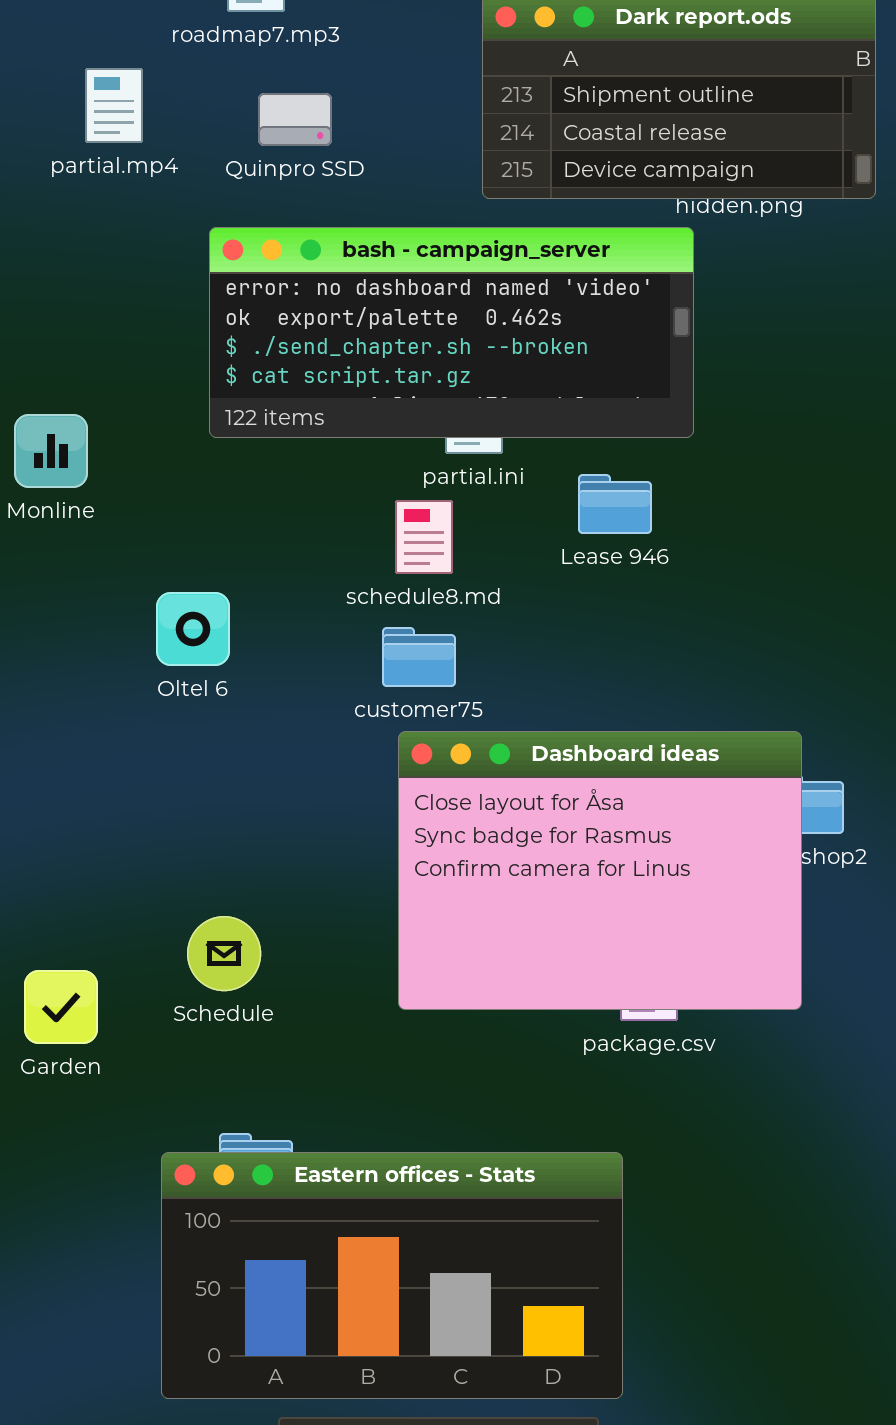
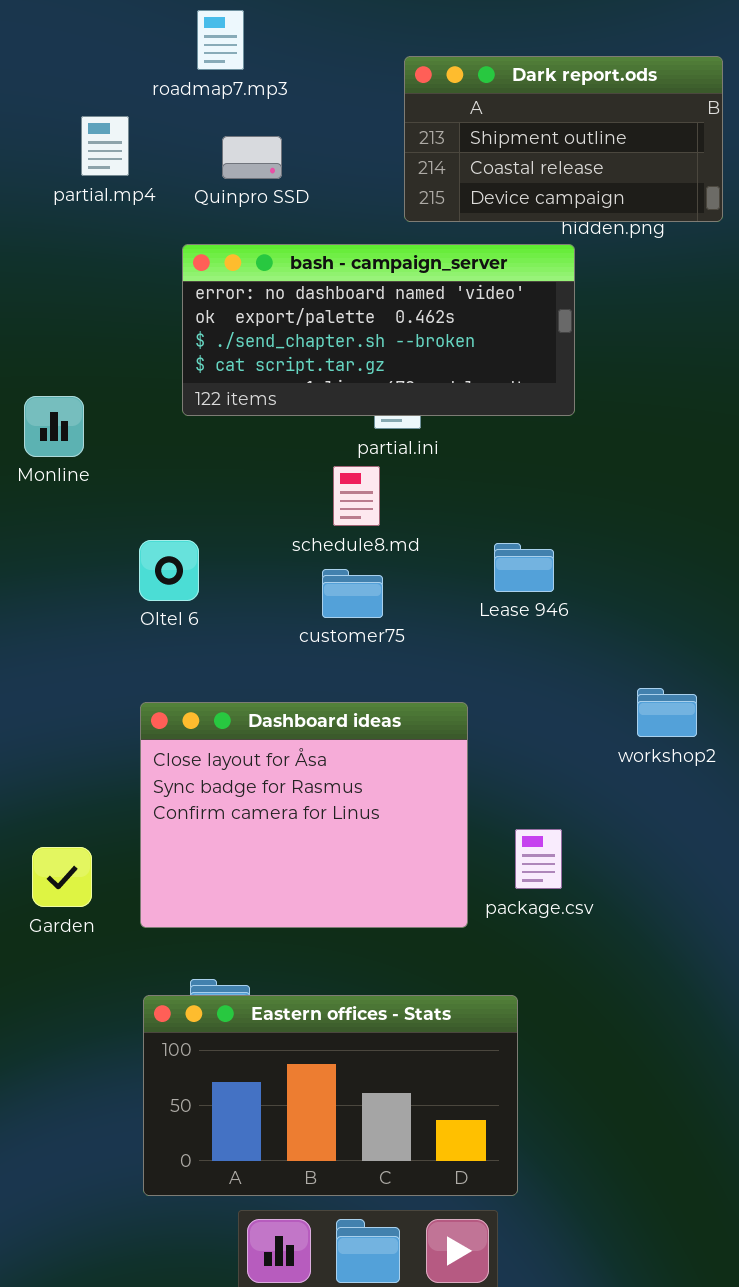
Lease 946: [578,474,652,534] -> [494,543,554,592], moved
Dashboard ideas: [398,731,802,1010] -> [140,702,468,928], moved

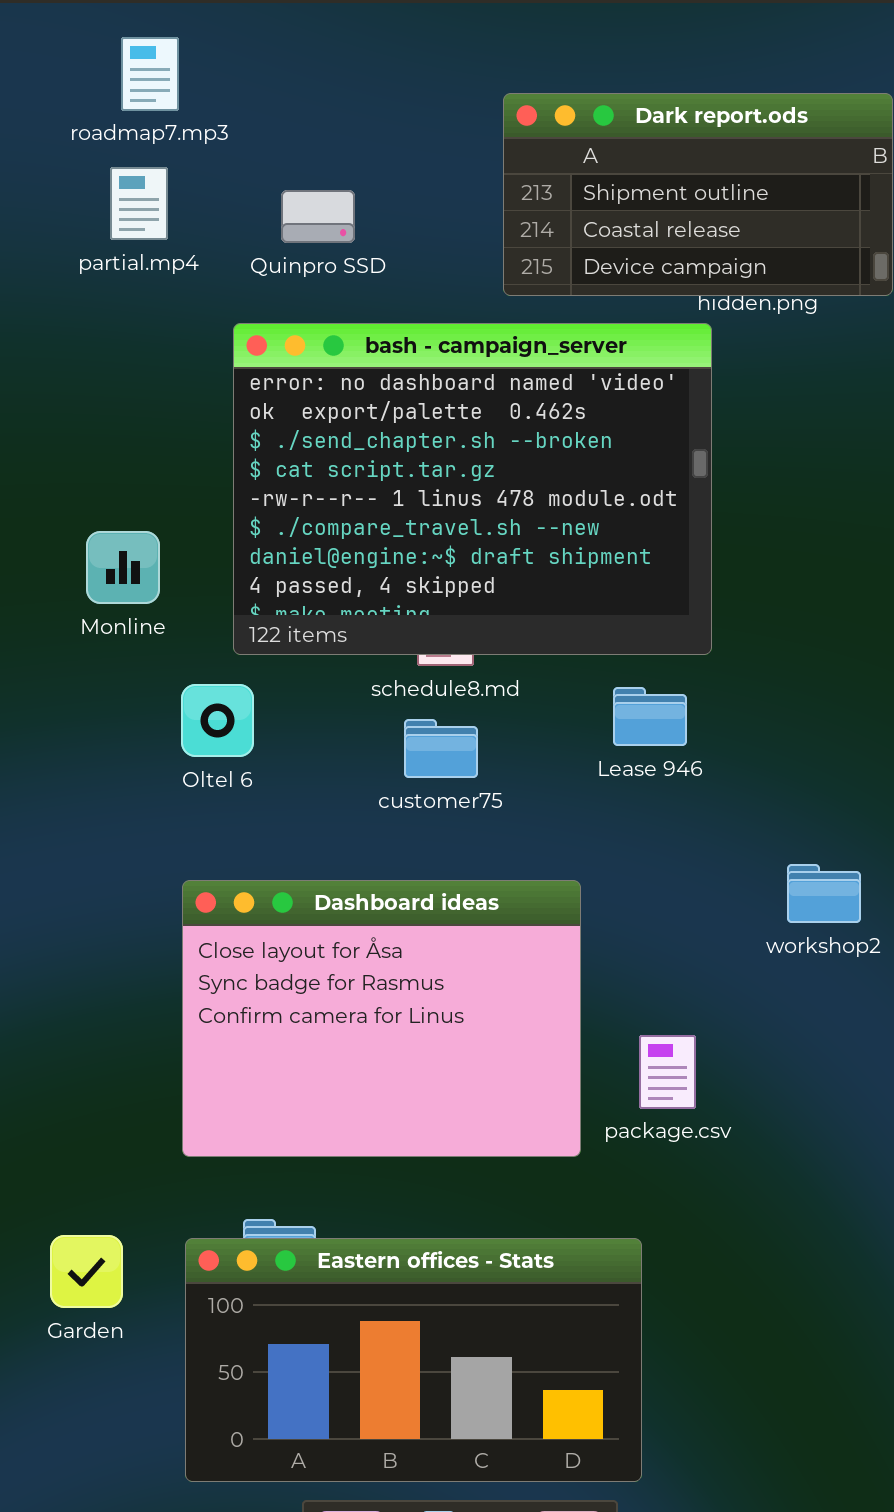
roadmap7.mp3: [197,10,244,70] -> [121,37,179,111], moved
bash - campaign_server: [182,244,575,416] -> [233,323,712,655], resized
Monline: [24,396,84,457] -> [86,531,160,604], moved
Garden: [32,847,92,907] -> [50,1235,123,1308], moved

